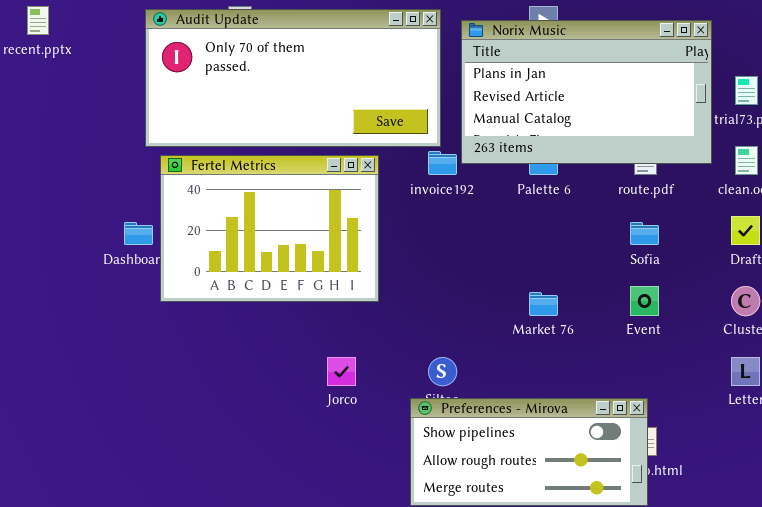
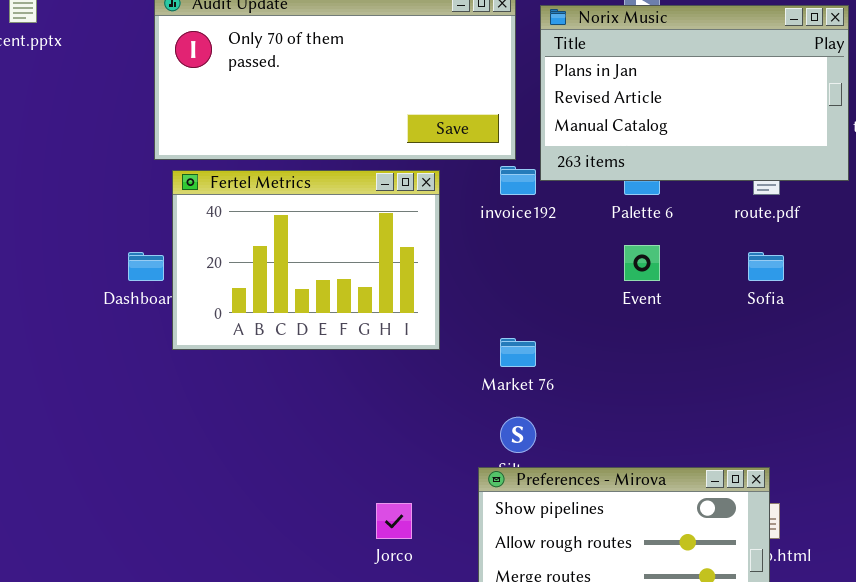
Event: [630,286,659,316] -> [624,245,660,281], moved
Market 76: [529,292,558,316] -> [500,338,536,367], moved
Jorco: [327,357,356,386] -> [376,503,412,539], moved

